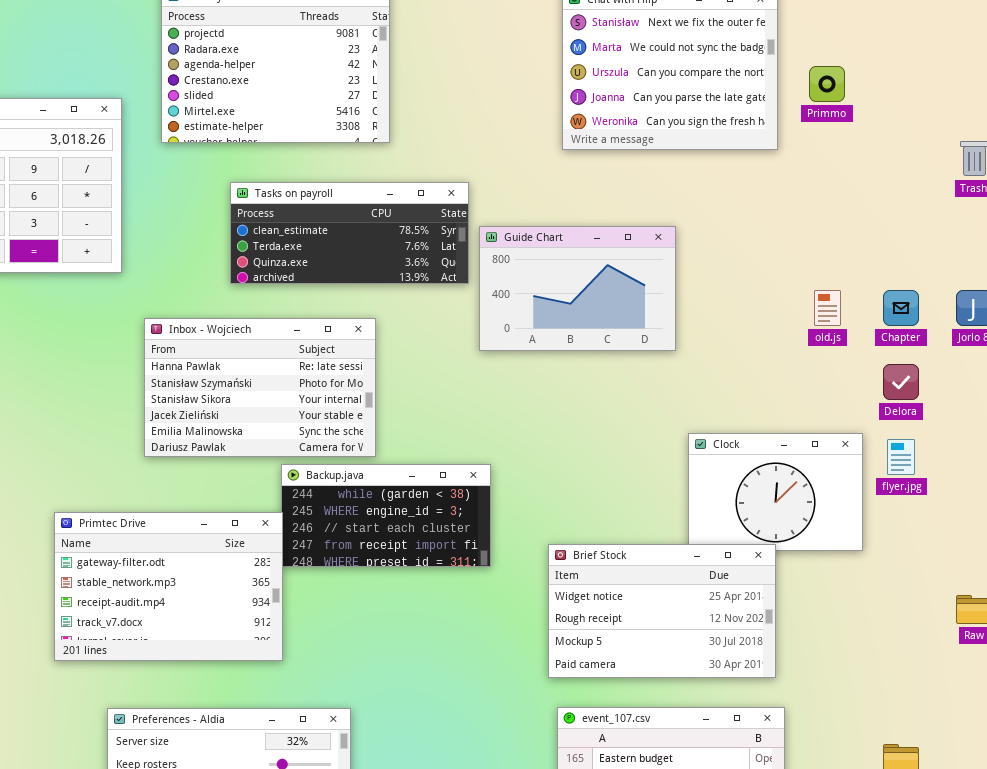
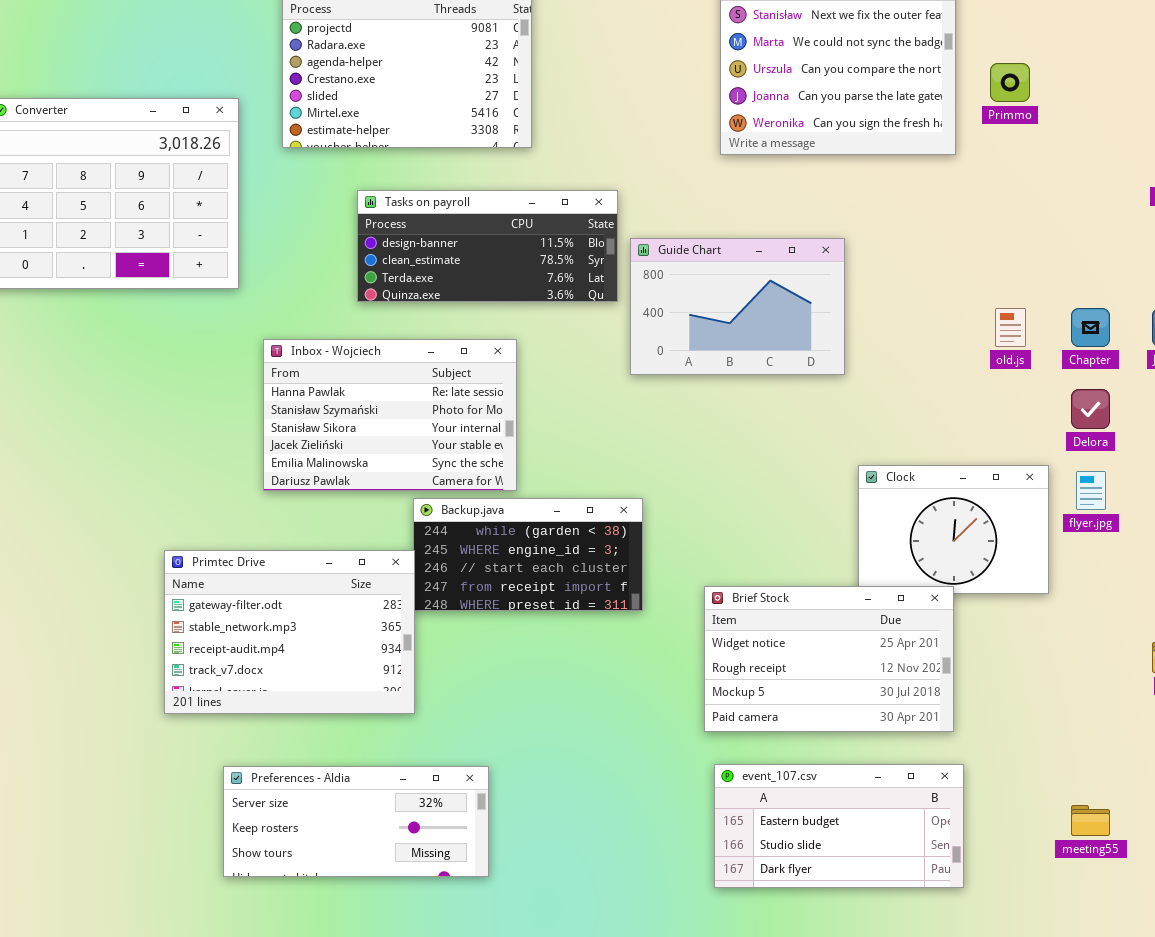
Tasks on payroll: [230,182,469,284] -> [357,190,618,302], scrolled up 1 row

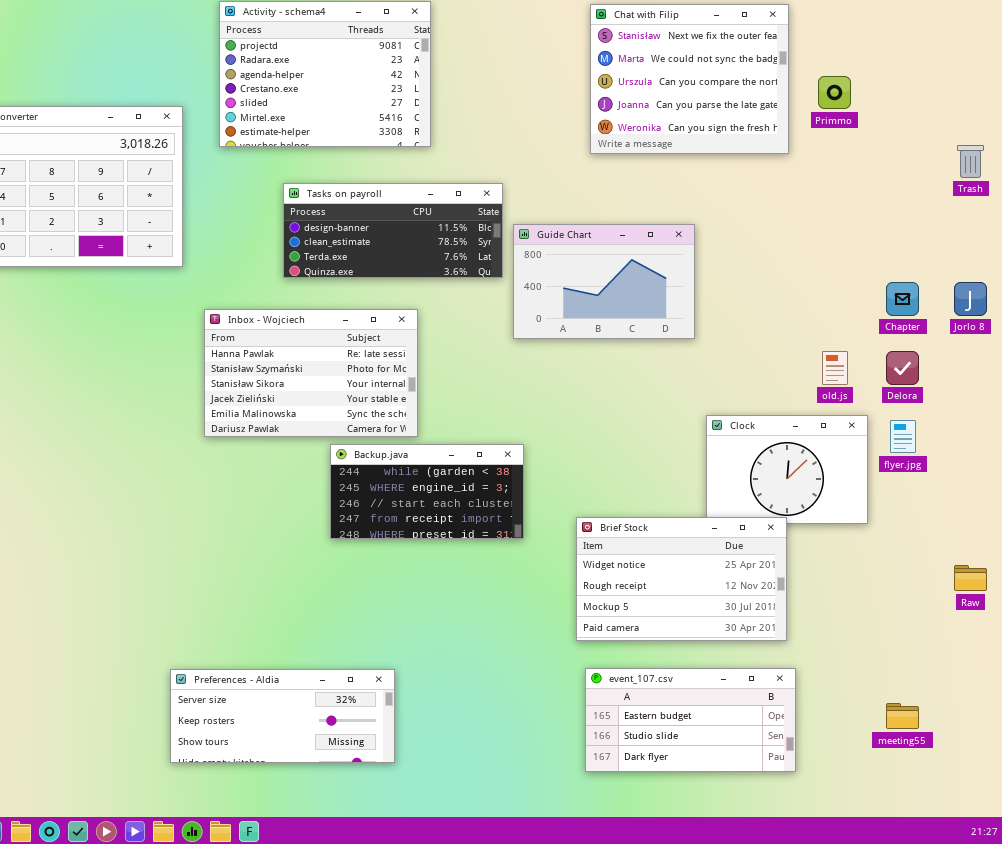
old.js: [995,308,1026,347] -> [822,351,848,385], moved
Primtec Drive: [164,550,415,714] -> none, closed

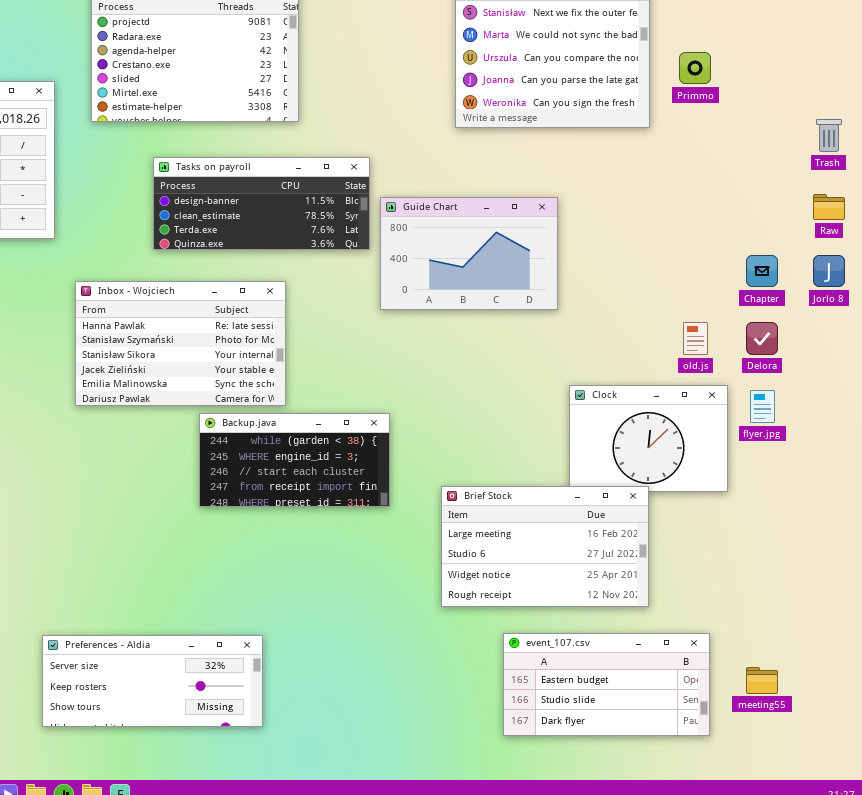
Brief Stock: [576,517,787,641] -> [441,486,649,607], scrolled up 2 rows
Raw: [954,565,987,591] -> [813,194,845,220], moved
event_107.csv: [585,668,796,772] -> [503,633,710,736], moved

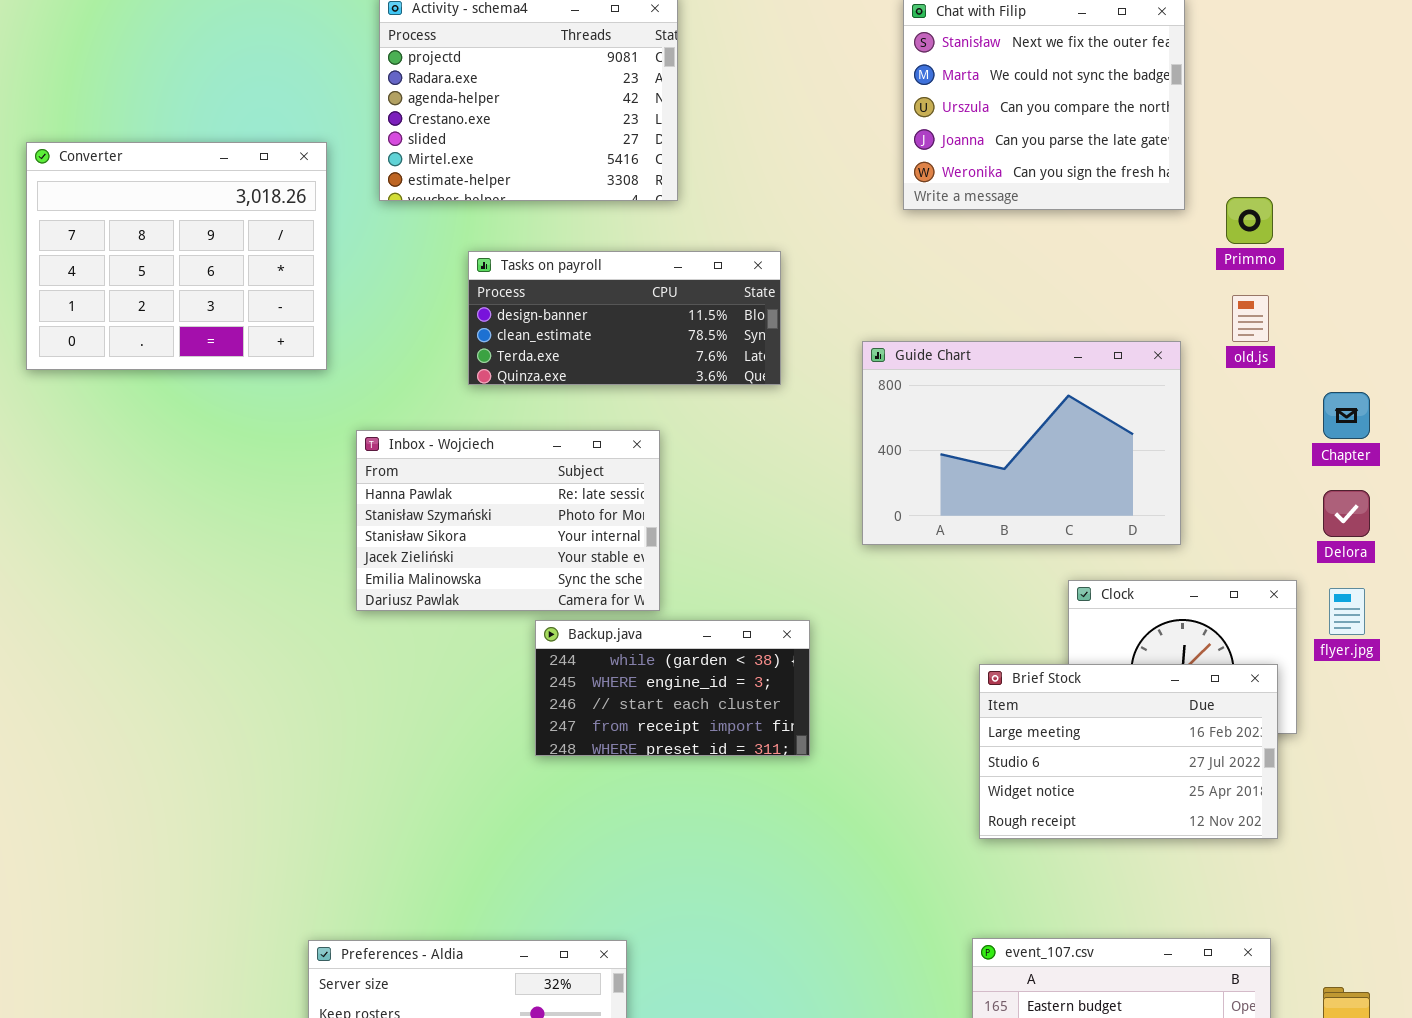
Primmo: [679,52,711,84] -> [1226,197,1273,244], moved
Guide Chart: [380,197,558,310] -> [862,341,1181,545], moved, resized
old.js: [683,322,708,355] -> [1232,295,1269,342], moved
Brief Stock: [441,486,649,607] -> [979,664,1278,839], moved

